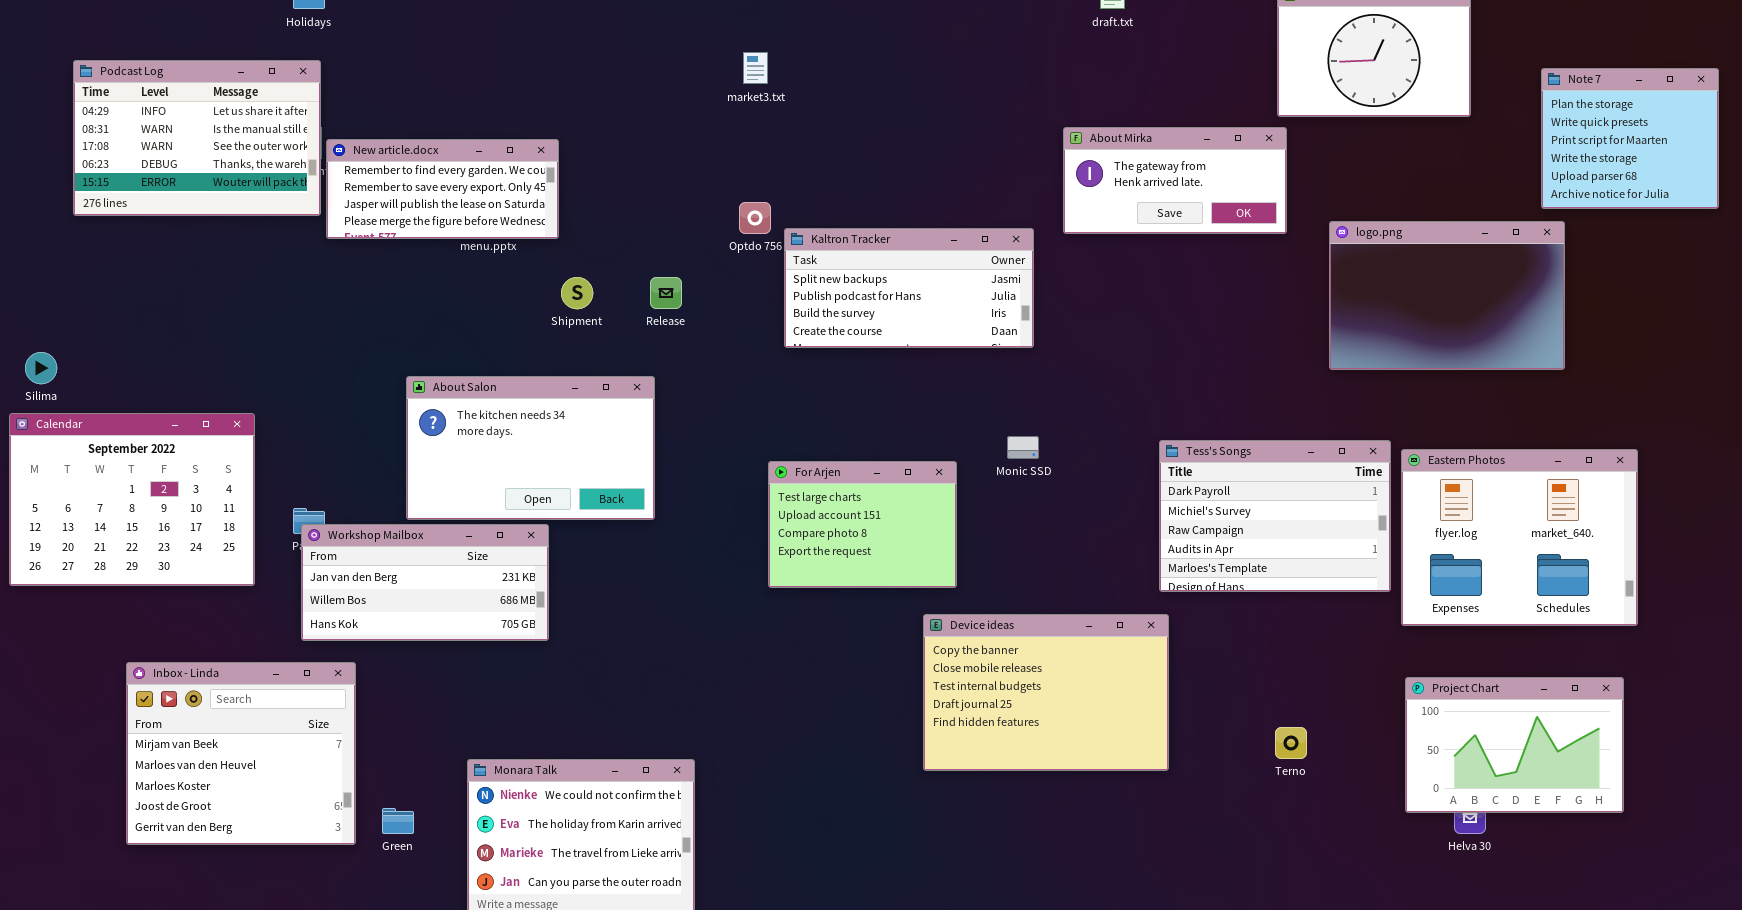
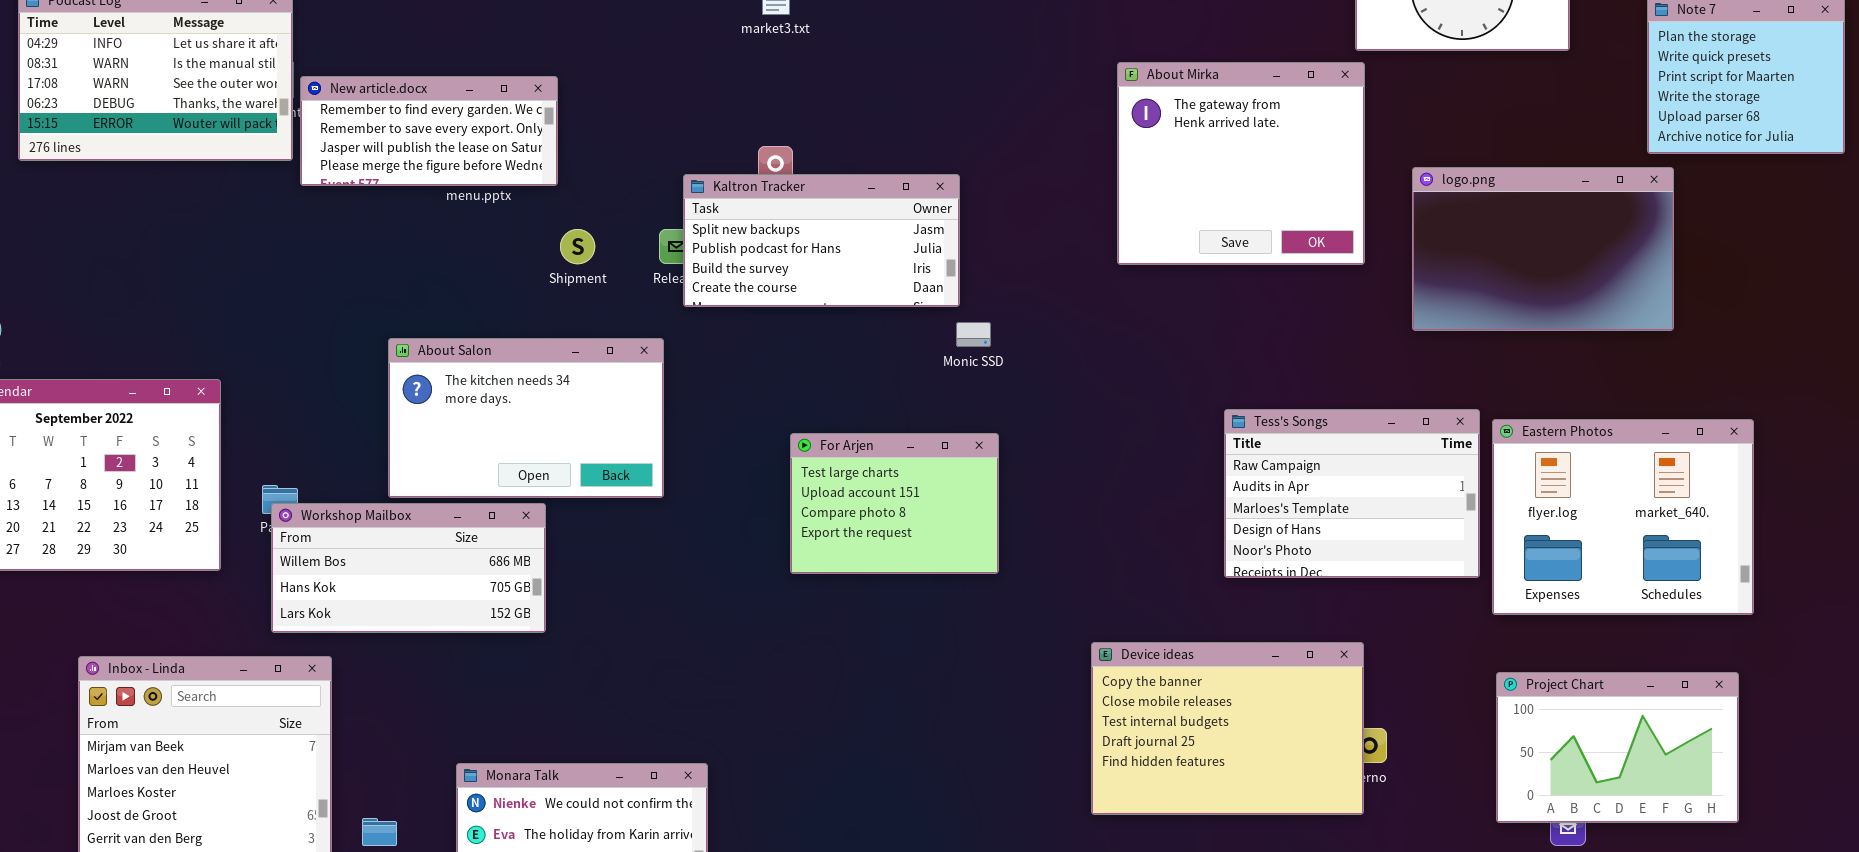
About Mirka: [1063,127,1287,234] -> [1117,62,1365,265], resized
Kaltron Tracker: [784,228,1034,348] -> [683,174,960,307], moved
Monic SSD: [1007,436,1039,459] -> [956,322,991,347], moved
Tess's Songs: [1159,440,1391,592] -> [1224,409,1480,578], scrolled down 2 rows
Workshop Mailbox: [301,524,549,641] -> [271,503,546,633], scrolled down 1 row
Device ideas: [923,614,1169,771] -> [1091,642,1364,815], moved

